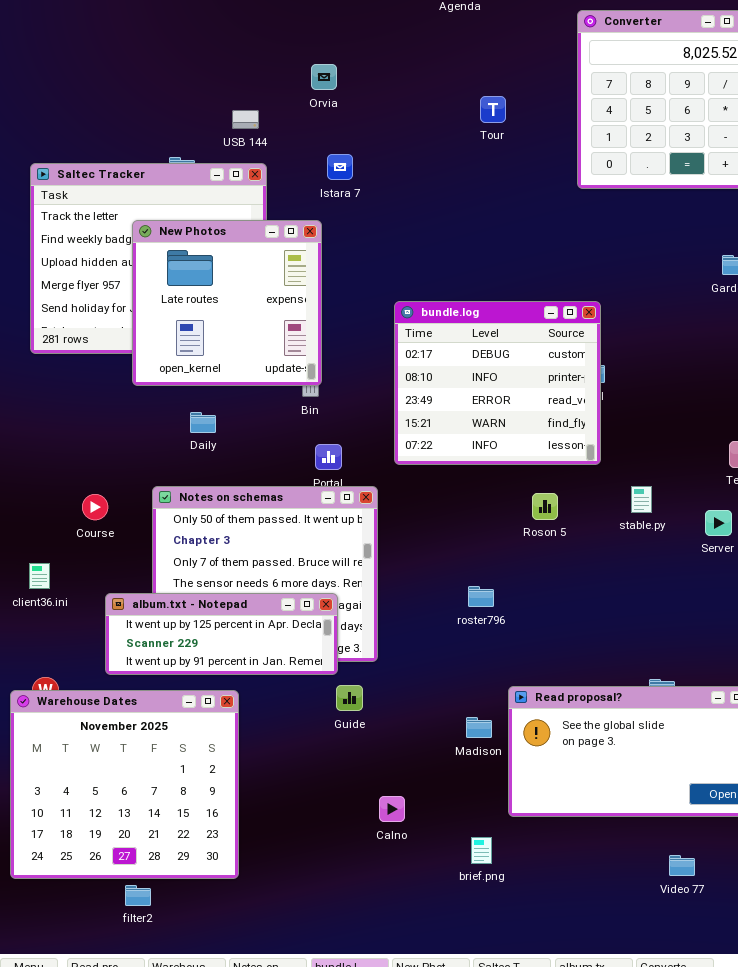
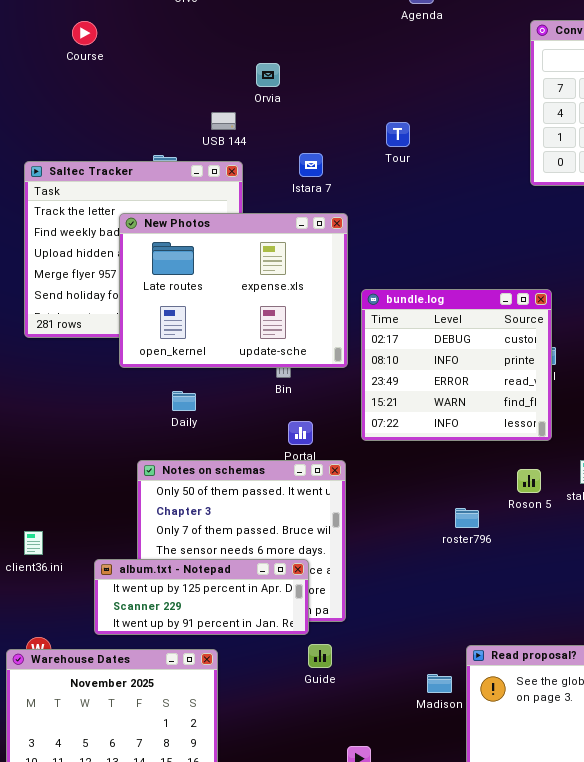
Orvia: [311,64,337,90] -> [256,63,280,87], moved
Tour: [480,96,506,123] -> [386,122,410,147], moved
New Photos: [132,220,322,386] -> [119,213,348,368], resized
Roson 5: [532,493,558,520] -> [517,469,541,493], moved
Course: [82,494,108,520] -> [72,21,97,45], moved
roster796: [468,586,494,607] -> [455,508,479,528], moved

